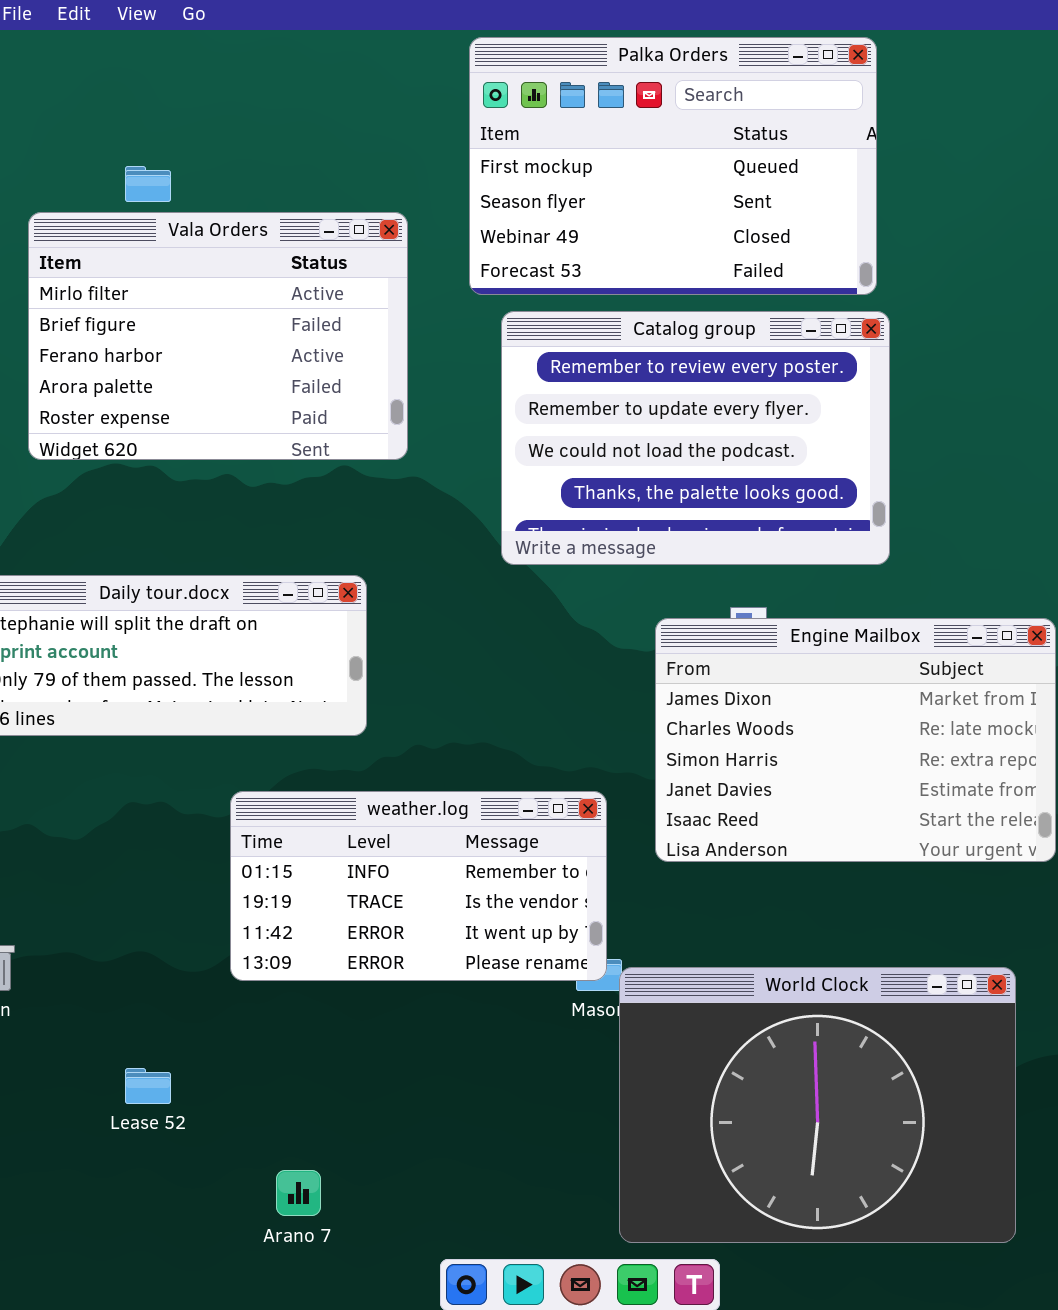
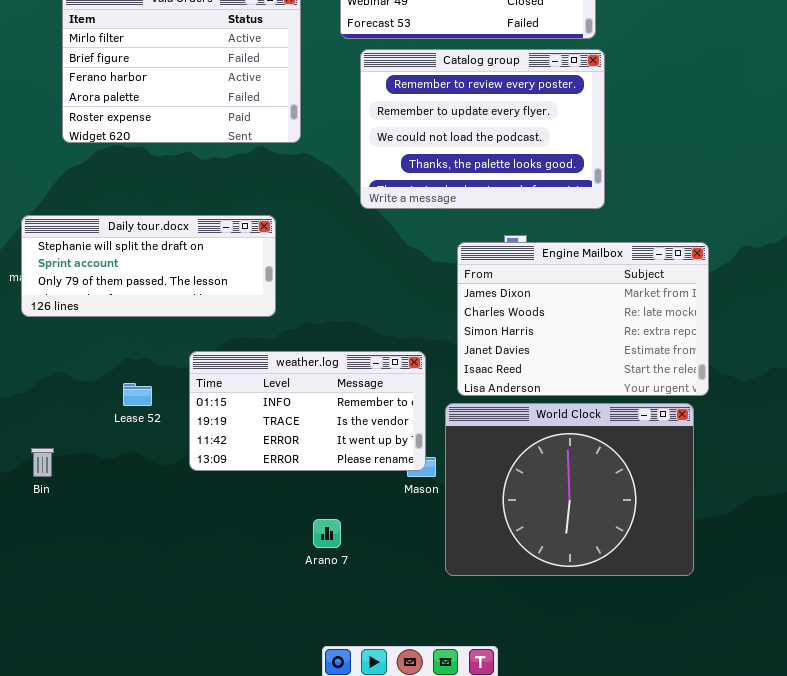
World Clock: [619,967,1016,1243] -> [445,403,694,576], moved
Lease 52: [125,1068,171,1104] -> [123,383,152,406], moved
Arano 7: [276,1170,321,1216] -> [313,519,341,548], moved

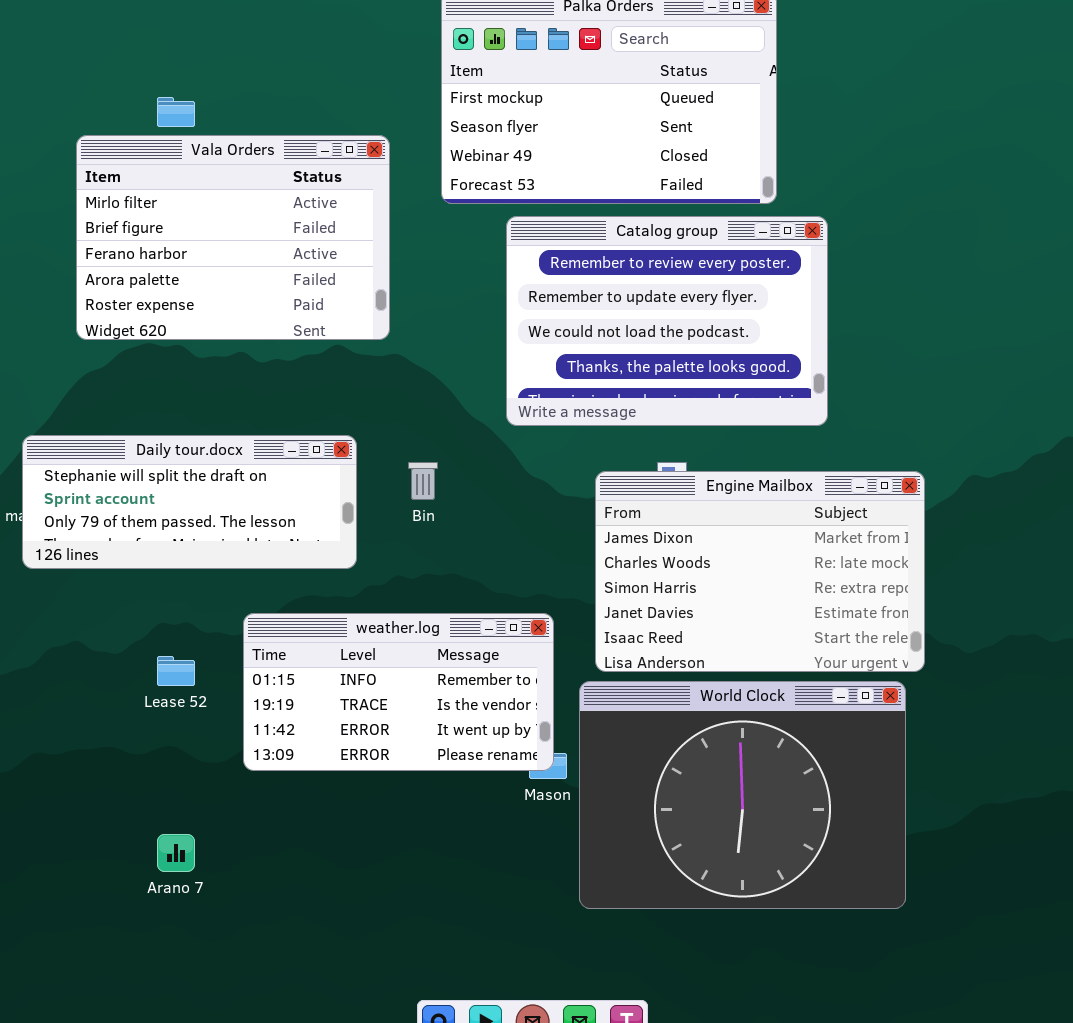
Catalog group: [360,49,605,209] -> [506,216,828,426], moved
Bin: [31,448,54,477] -> [408,462,438,500], moved
Arano 7: [313,519,341,548] -> [157,834,195,872], moved

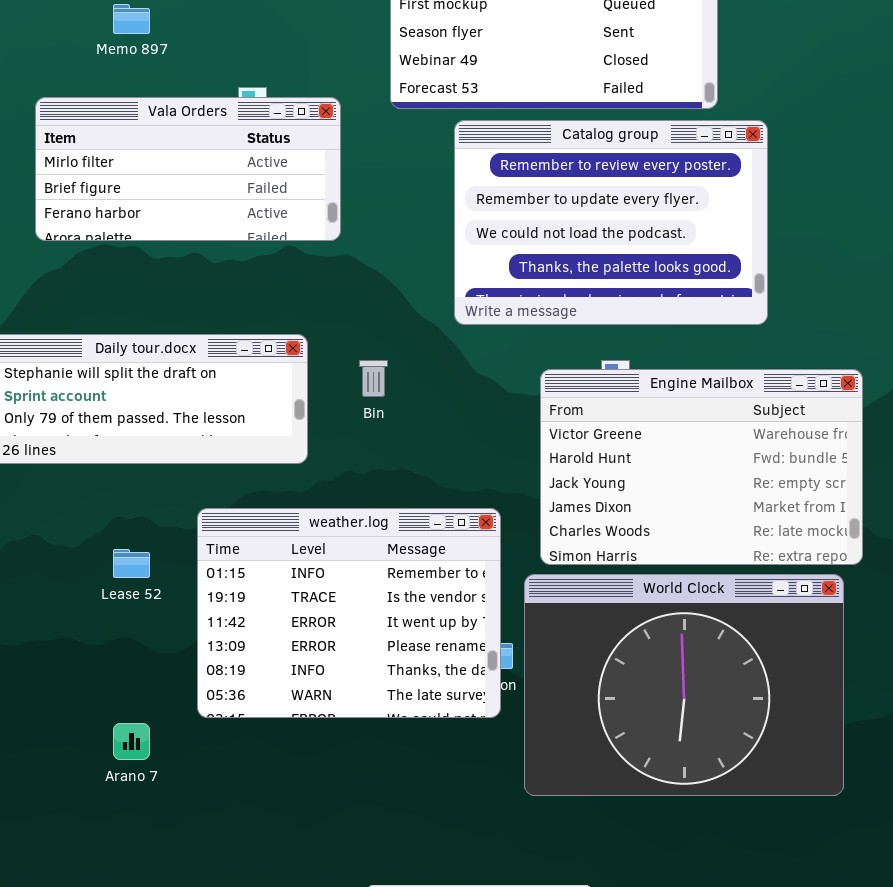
Vala Orders: [76,135,390,340] -> [35,97,341,241], resized
Engine Mailbox: [595,471,925,672] -> [540,369,863,565], scrolled up 3 rows
weather.log: [243,613,554,771] -> [197,508,501,718], resized

